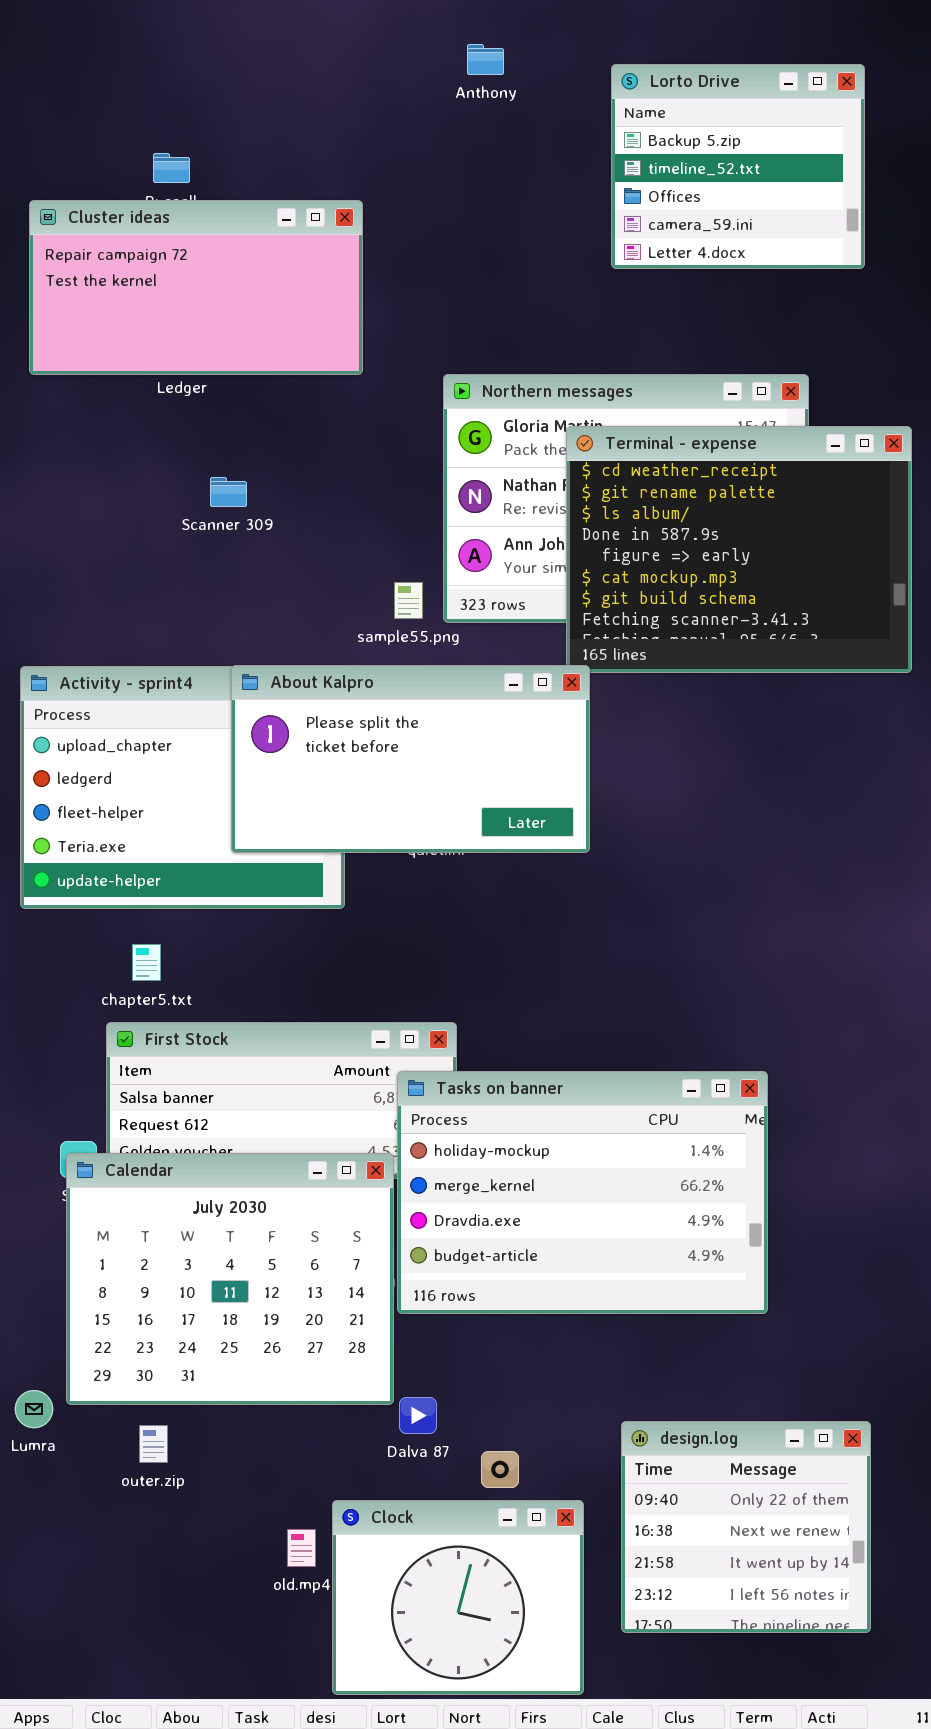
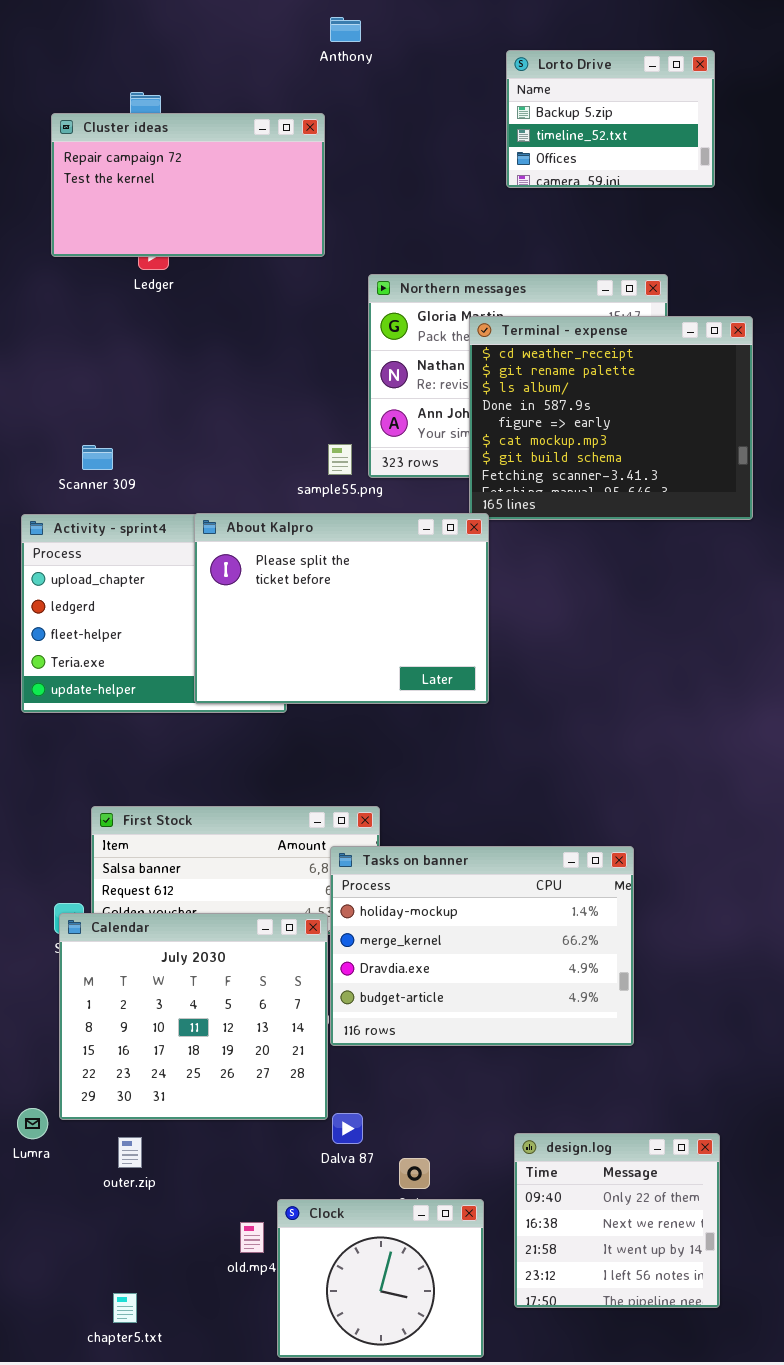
Anthony: [467,44,504,75] -> [330,17,361,42], moved
Lorto Drive: [611,64,865,269] -> [506,50,715,188], resized
Cluster ideas: [29,200,363,375] -> [51,113,325,257], moved
Scanner 309: [210,477,247,507] -> [82,445,113,470], moved
About Kalpro: [231,665,590,853] -> [194,513,489,704], resized
chapter5.txt: [132,944,161,981] -> [113,1293,137,1323], moved

